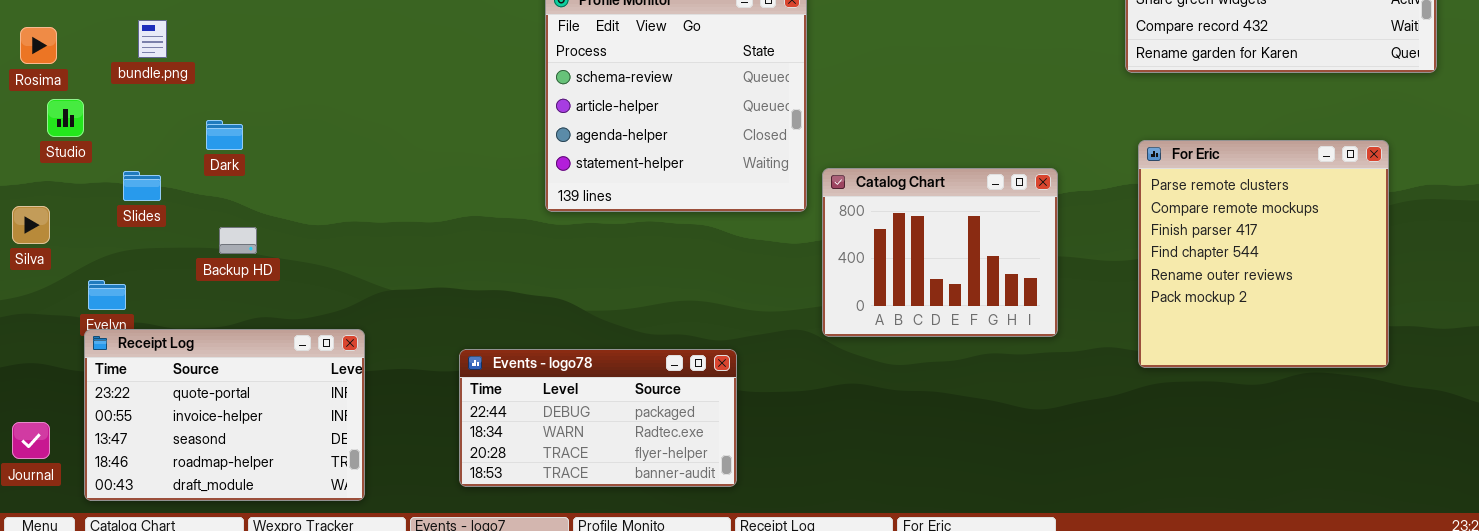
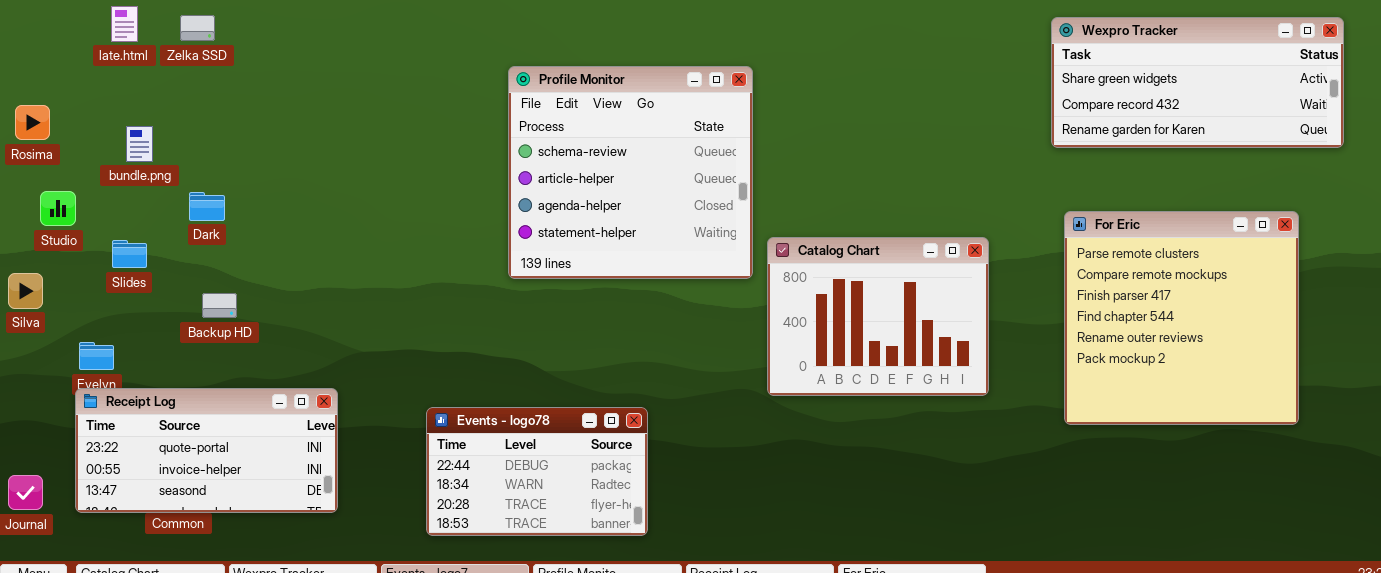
bundle.png: [138,20,167,58] -> [126,126,153,162], moved
Studio: [47,99,84,137] -> [40,191,76,226], moved
Receipt Log: [84,329,365,501] -> [75,388,338,513], resized
Events - logo78: [459,349,737,487] -> [426,407,648,536], resized

